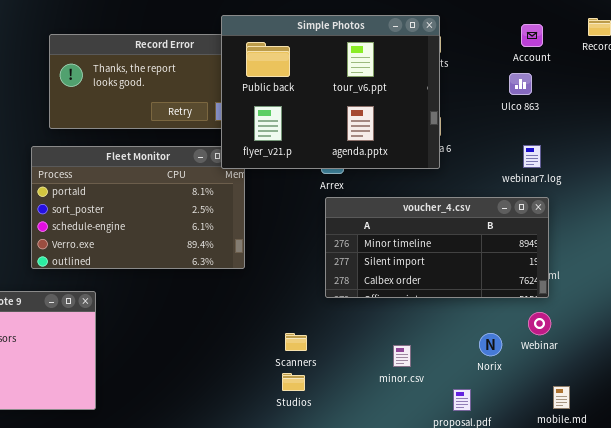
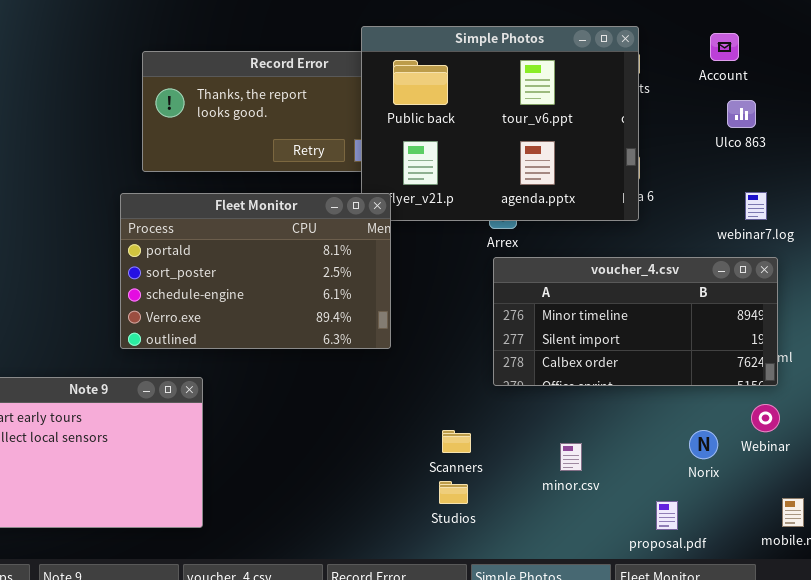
Account: [521,24,543,47] -> [710,33,739,61], moved
Fleet Monitor: [31,146,245,269] -> [120,193,391,349], raised
minor.csv: [393,345,411,367] -> [560,443,582,471], moved

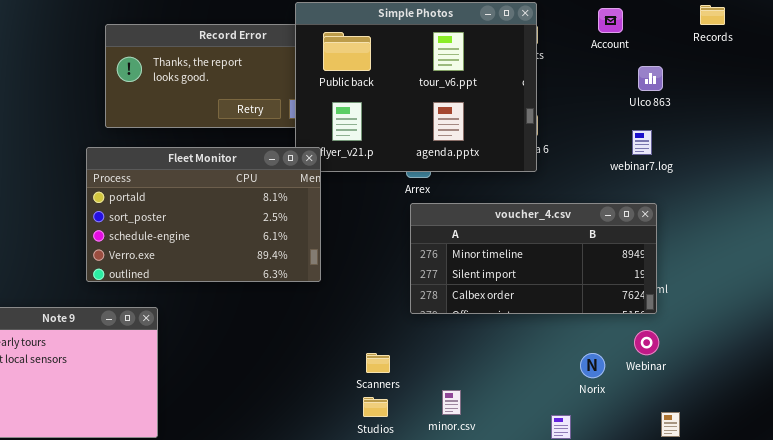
Ulco 863: [727,100,756,128] -> [638,66,663,91], moved
webinar7.log: [745,192,767,220] -> [632,130,652,155], moved
minor.csv: [560,443,582,471] -> [442,390,461,415], moved

